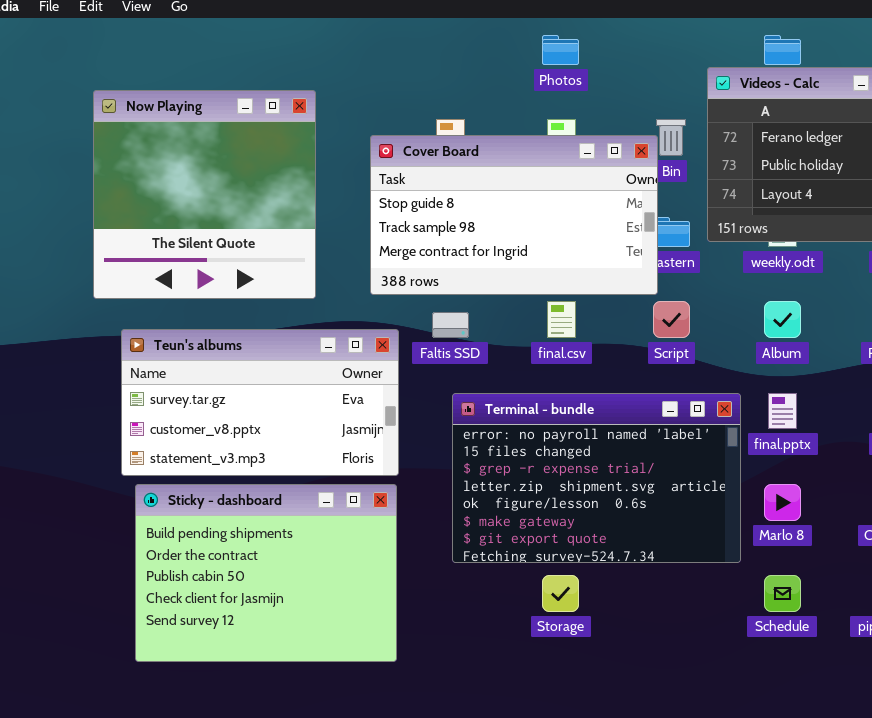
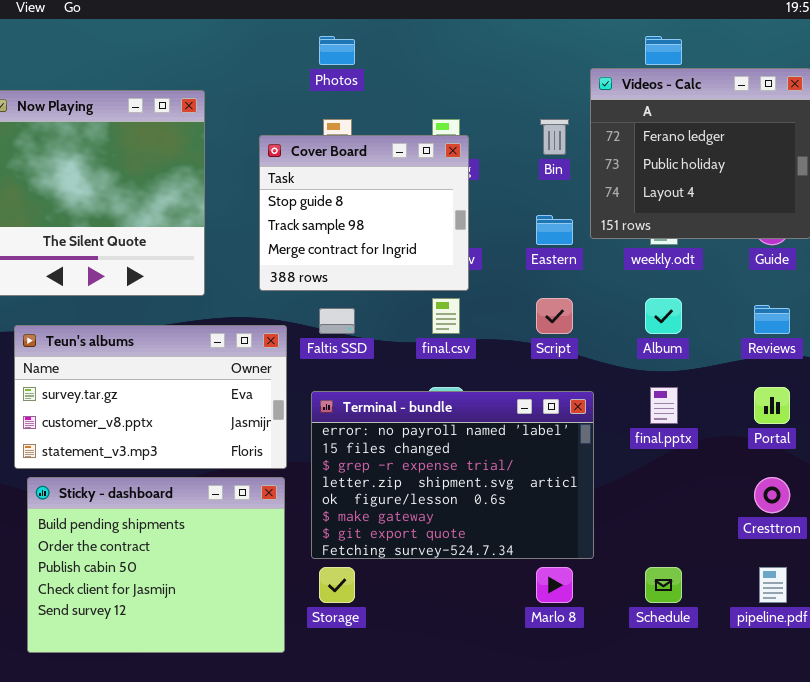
Photos: [542,35,579,65] -> [319,36,355,65], moved
Cover Board: [370,135,658,295] -> [259,135,469,291], resized
Terminal - bundle: [452,393,741,563] -> [311,391,594,559], moved
Marlo 8: [764,484,801,521] -> [536,567,573,603], moved
Storage: [542,575,579,612] -> [319,567,355,603], moved

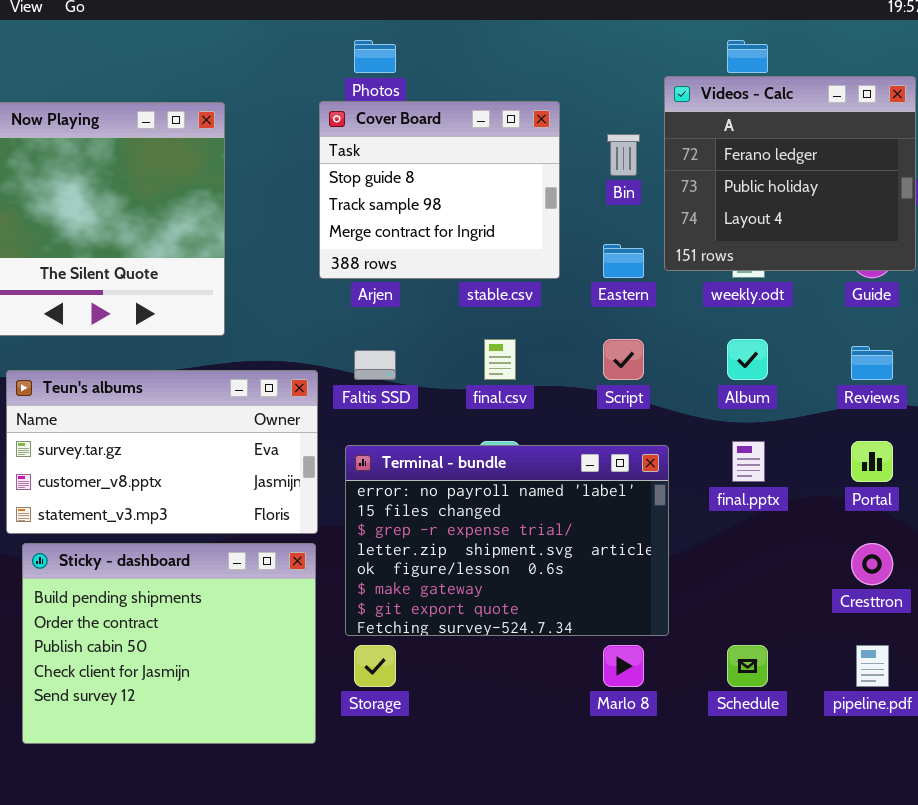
Cover Board: [259,135,469,291] -> [319,101,560,279], moved

